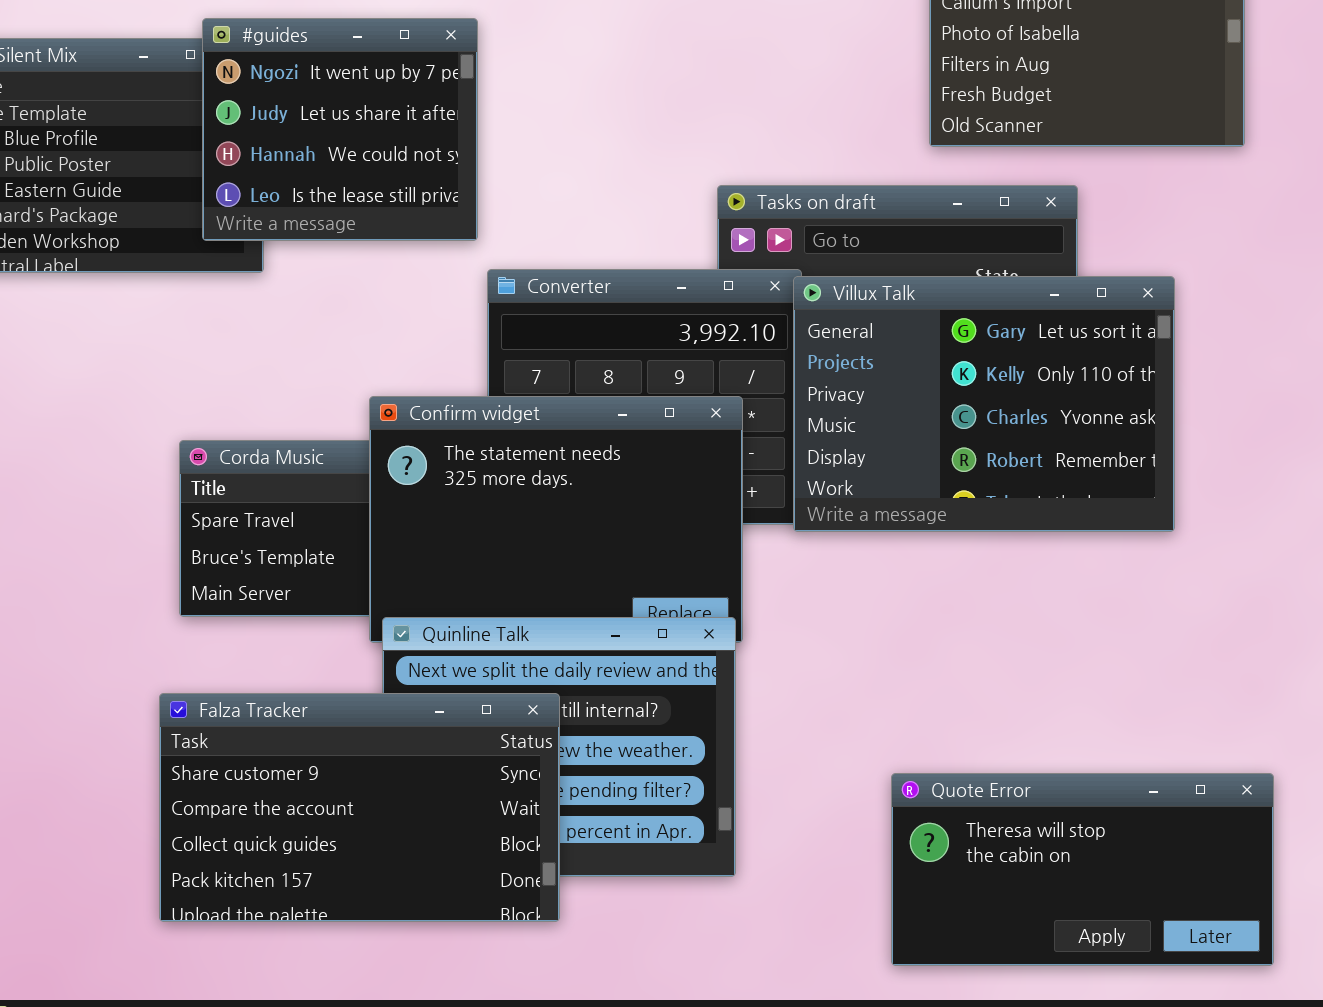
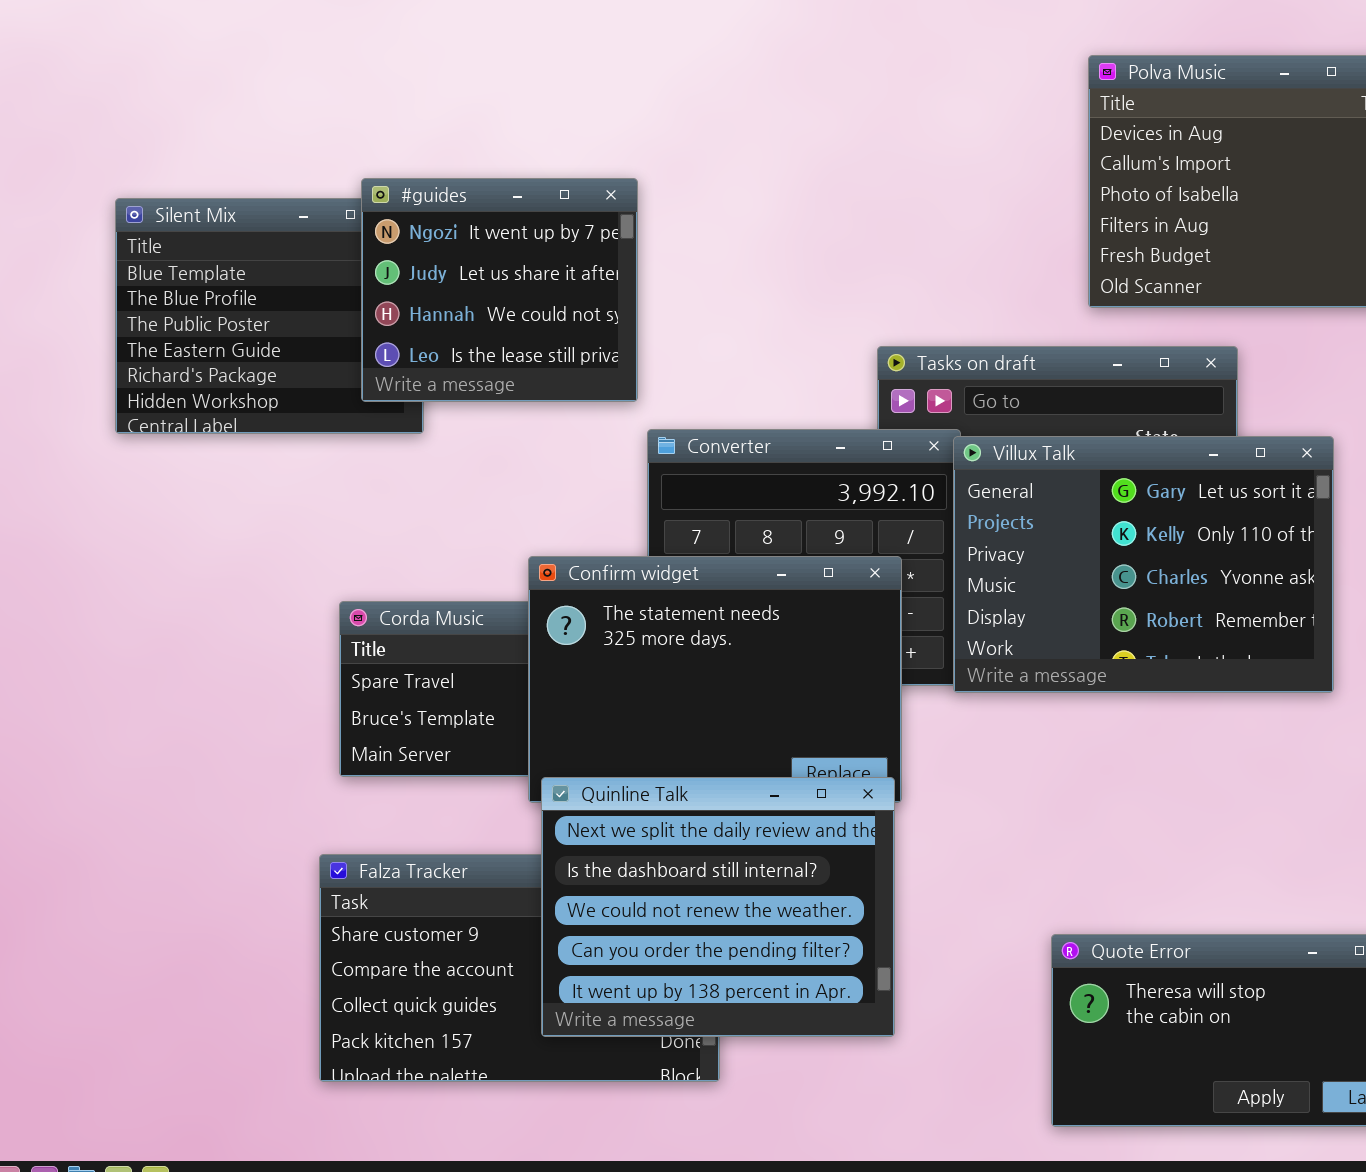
Quinline Talk: [382,617,736,877] -> [541,777,895,1037], raised

